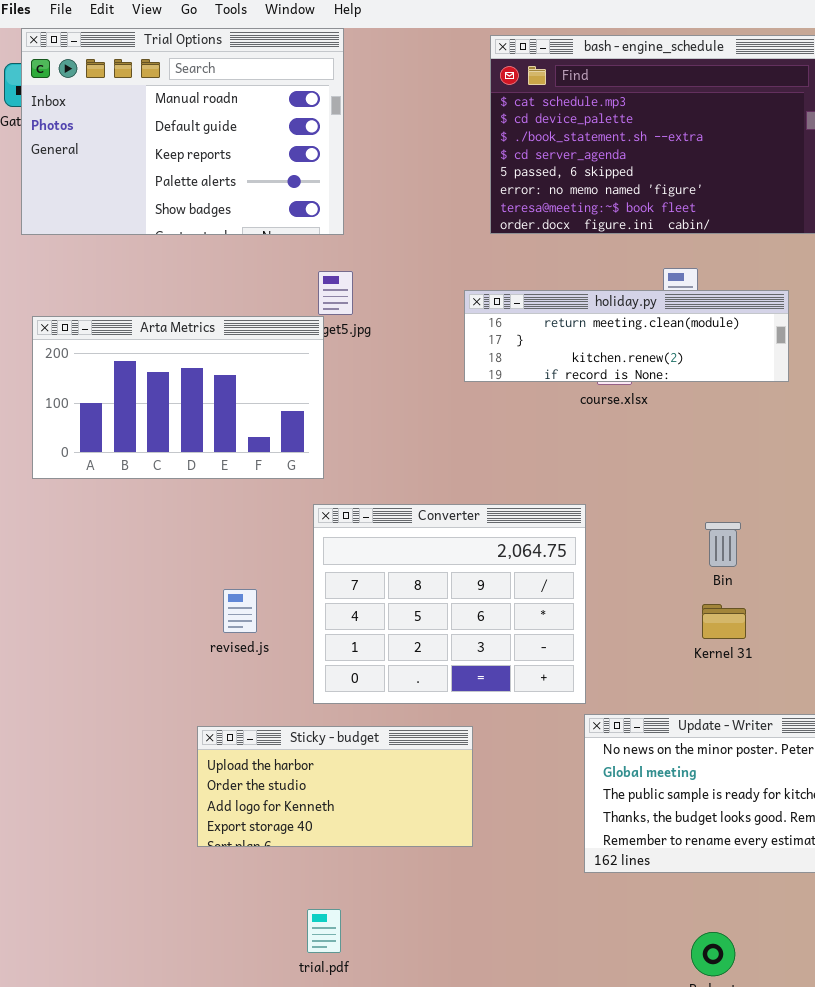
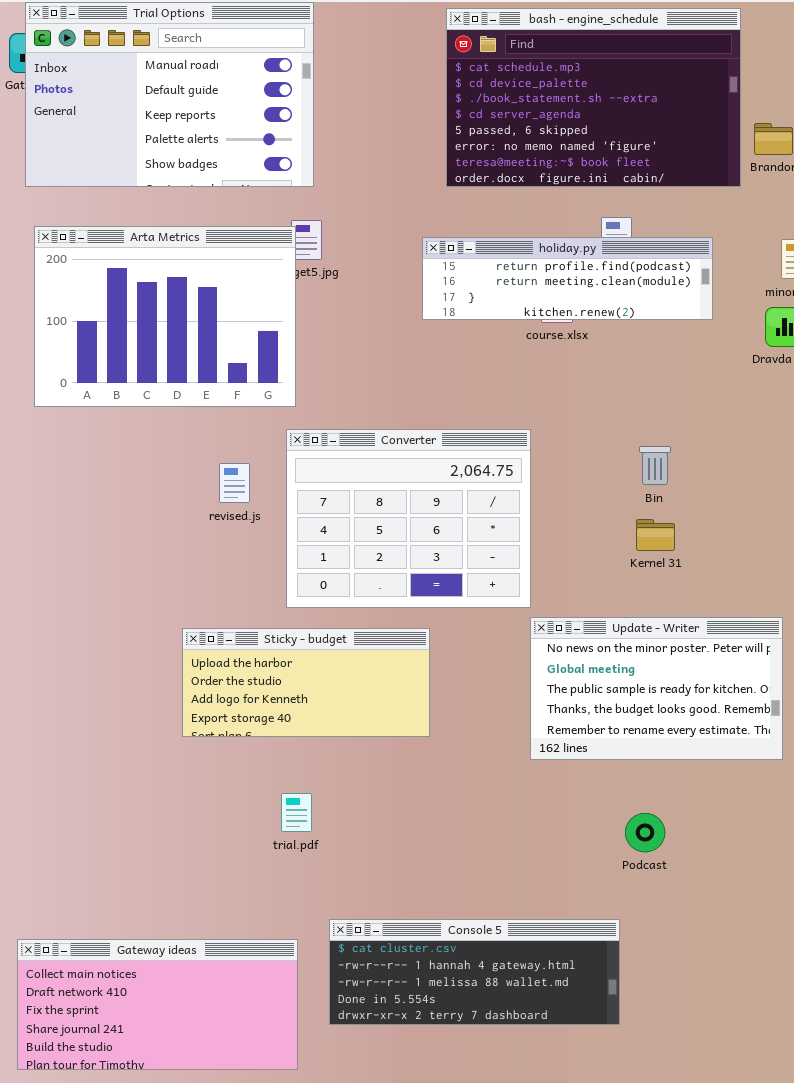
holiday.py: [464,290,789,382] -> [422,237,713,320], scrolled up 1 row
Arta Metrics: [32,316,324,479] -> [34,226,296,407], resized
revised.js: [223,589,257,633] -> [219,463,250,503], moved

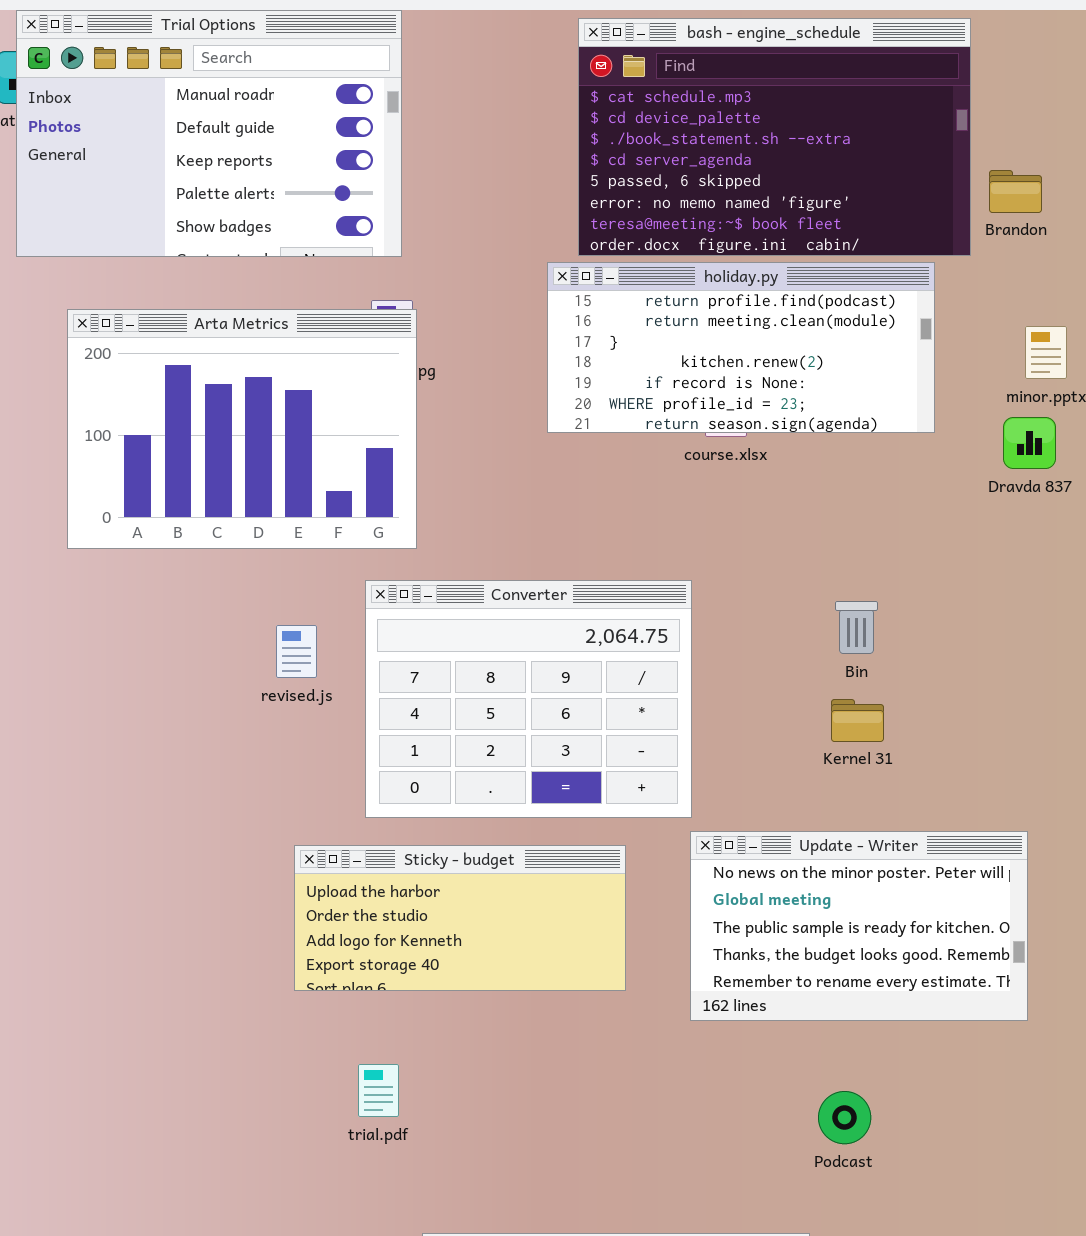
Arta Metrics: [34,226,296,407] -> [67,309,417,549], moved
holiday.py: [422,237,713,320] -> [547,262,935,433], resized
Sticky - budget: [182,628,430,737] -> [294,845,626,991], moved

